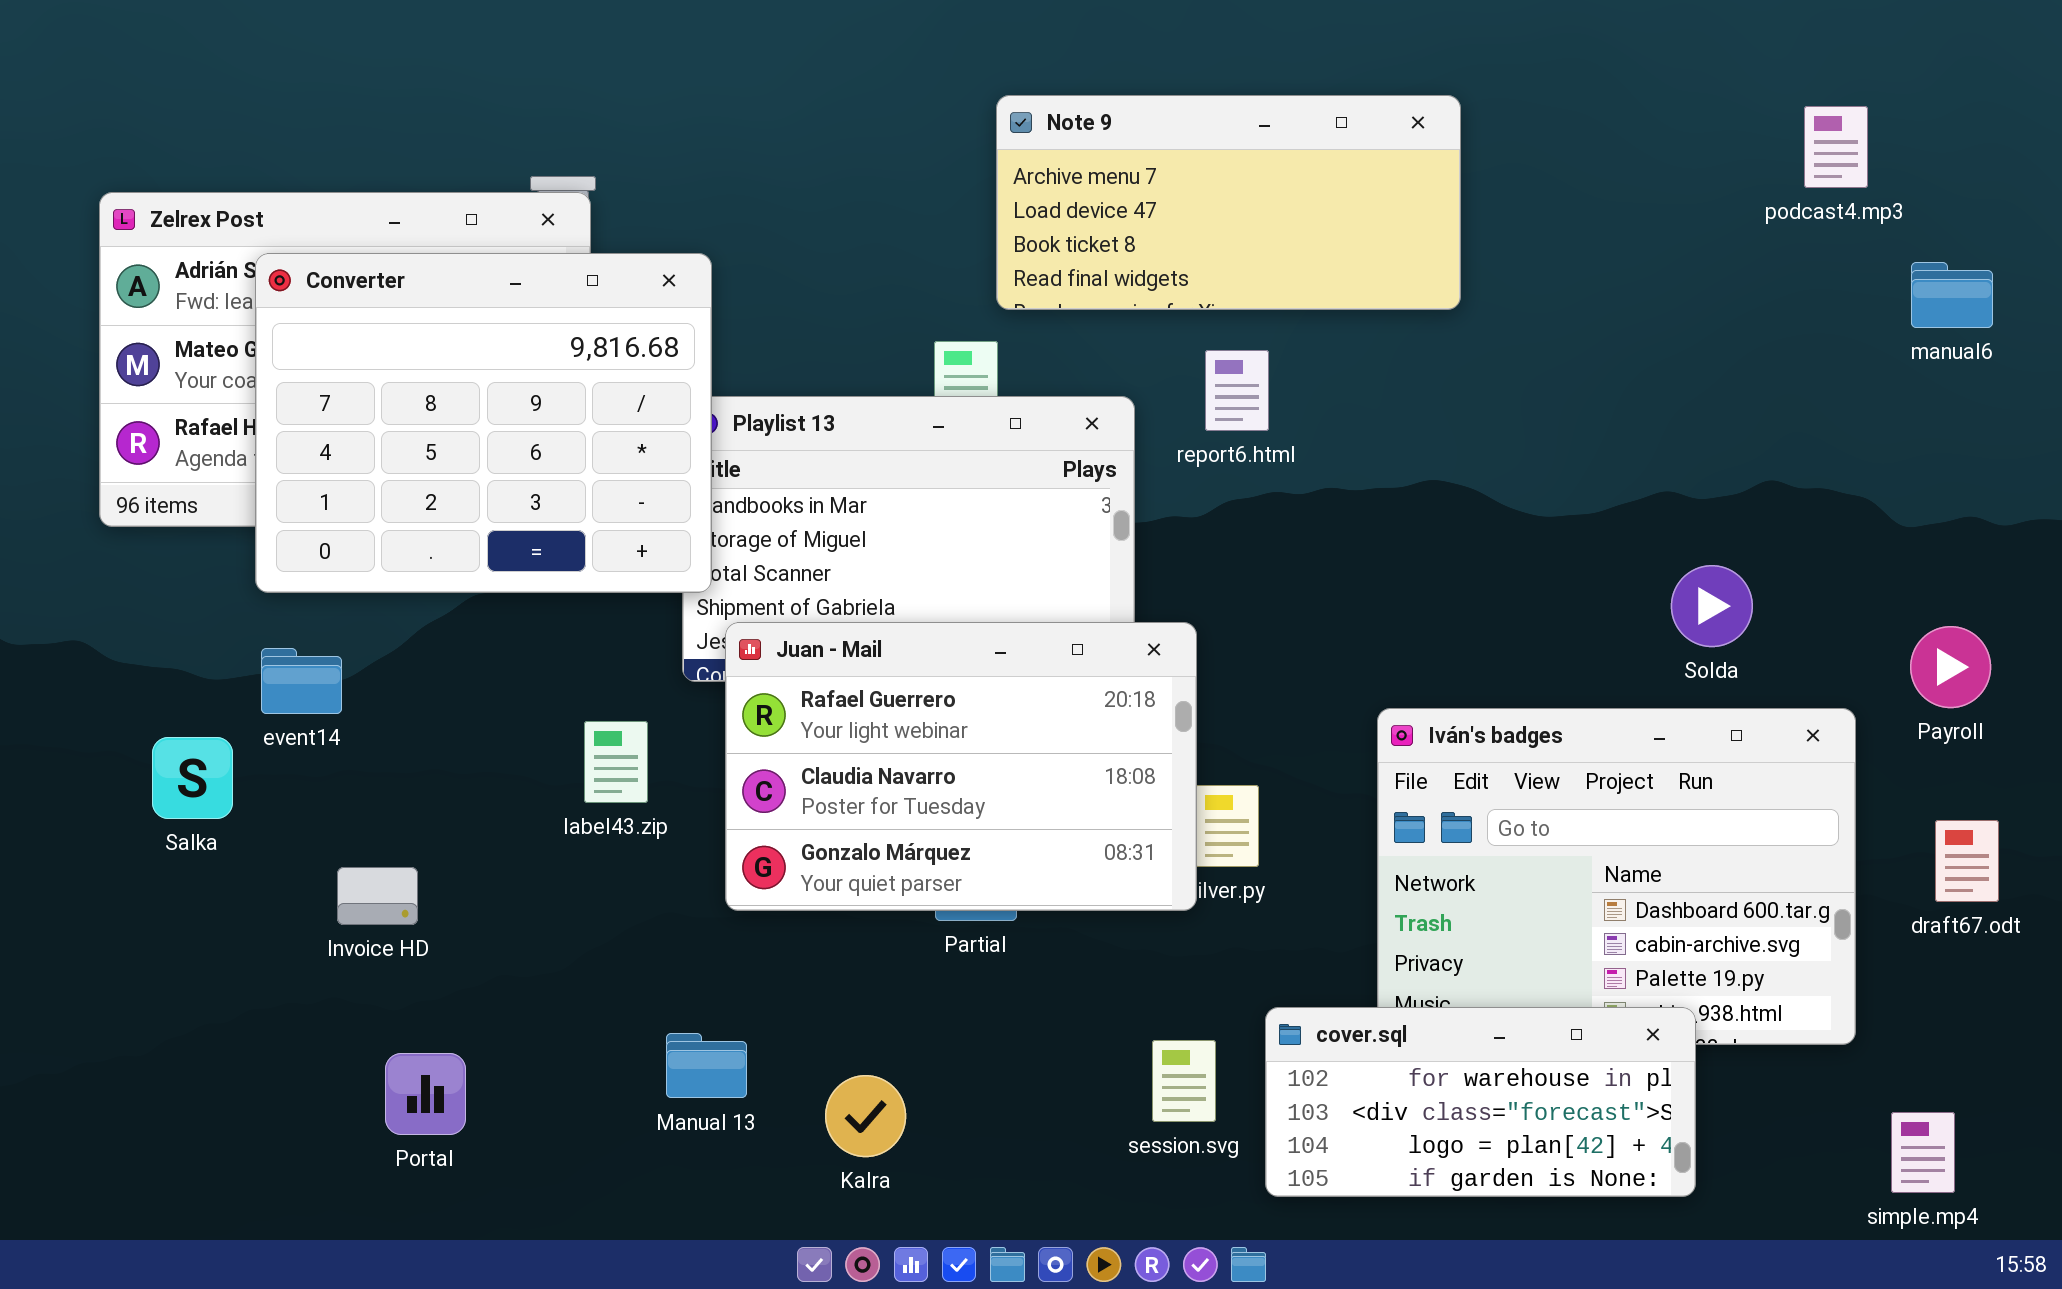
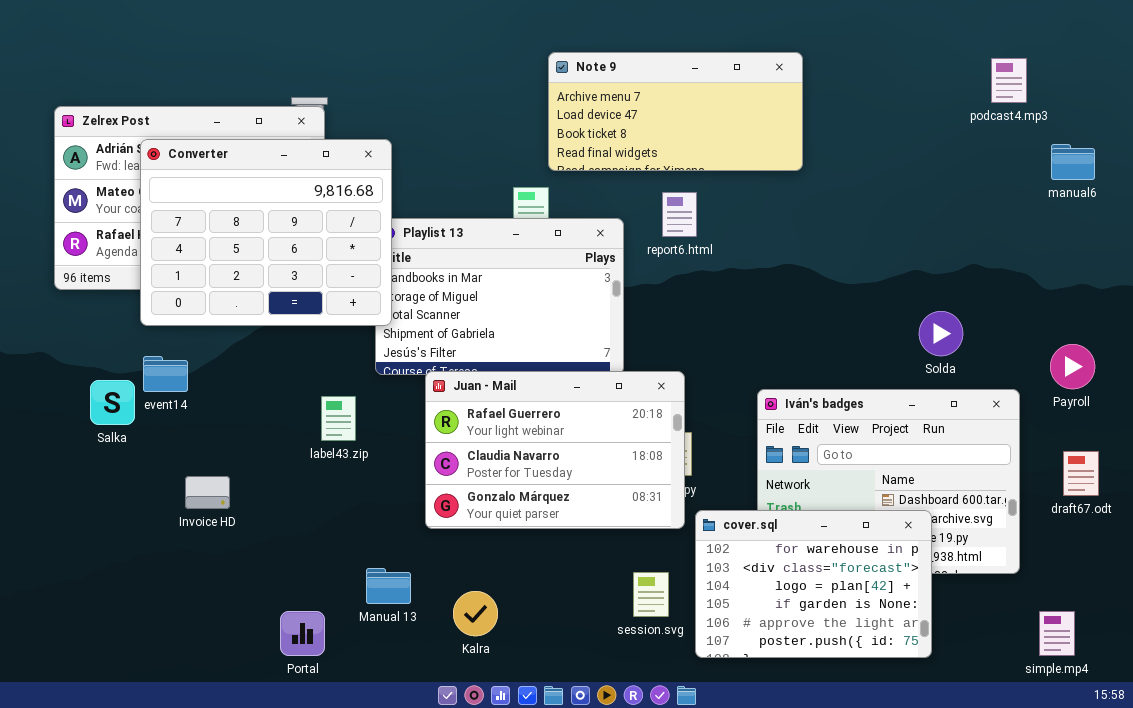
Juan - Mail: [725,622,1197,911] -> [425,371,685,529], moved
Salka: [152,737,233,819] -> [90,380,135,425], moved
cover.sql: [1265,1007,1696,1197] -> [695,510,932,658], resized
Portal: [385,1053,466,1135] -> [280,611,325,656], moved

